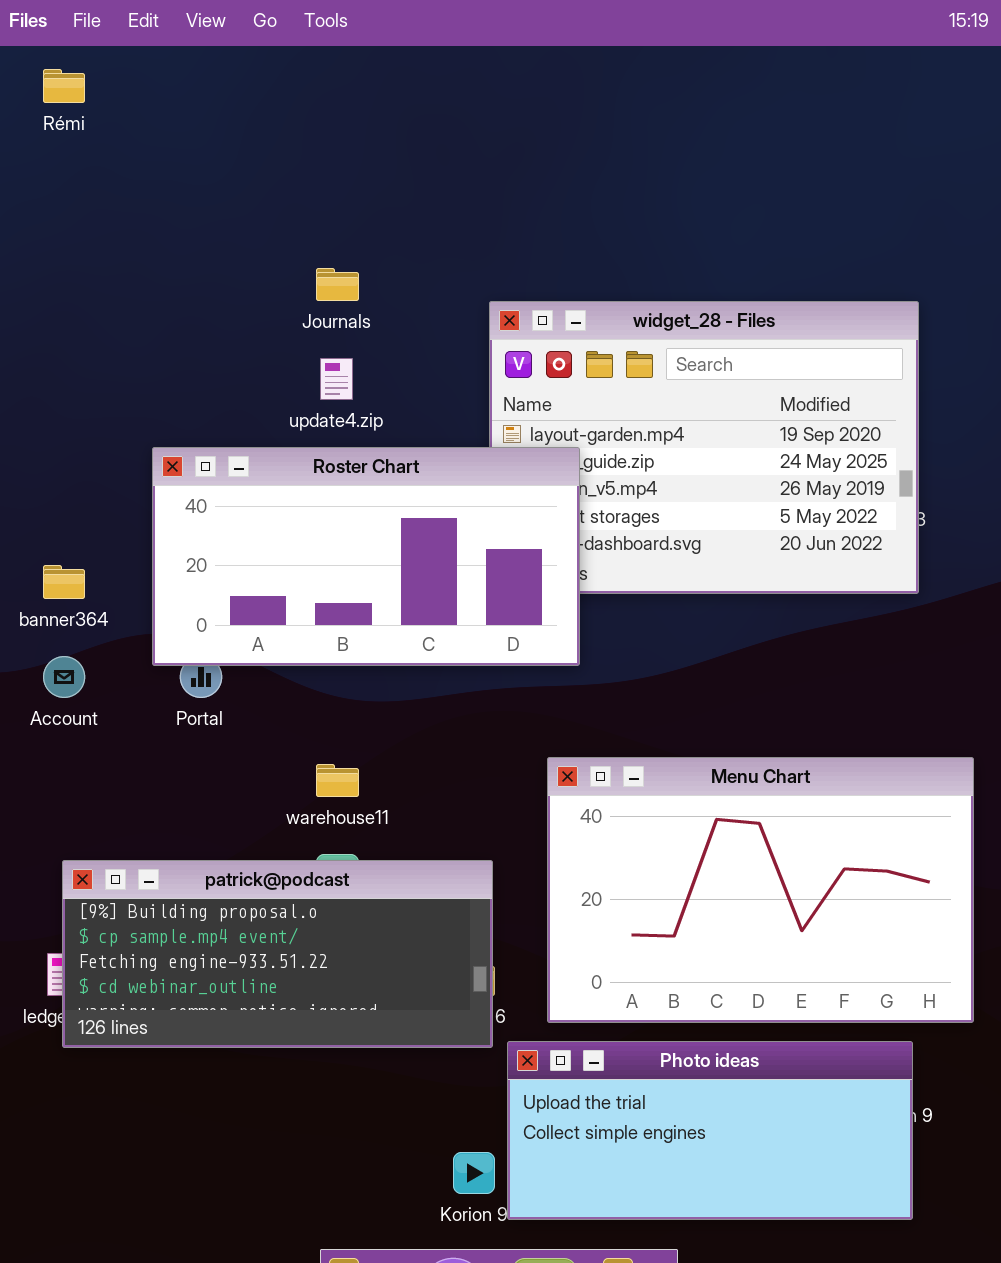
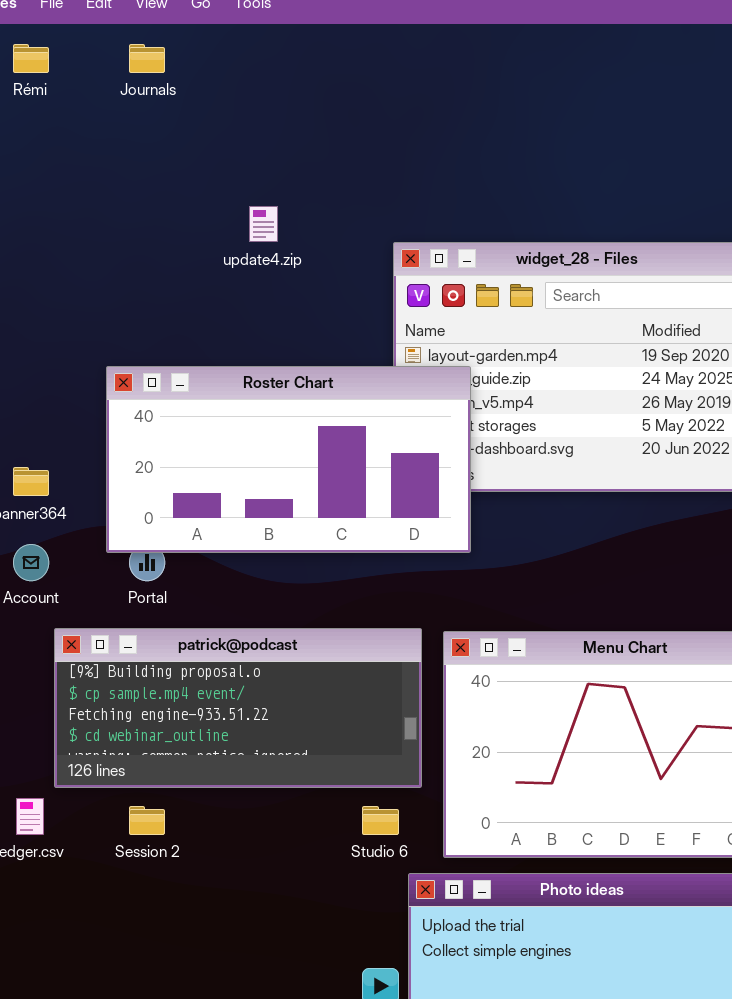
Journals: [316,268,359,301] -> [129,44,165,73], moved
update4.zip: [320,358,353,400] -> [249,206,278,242], moved
patrick@podcast: [62,860,493,1048] -> [54,628,422,788], moved

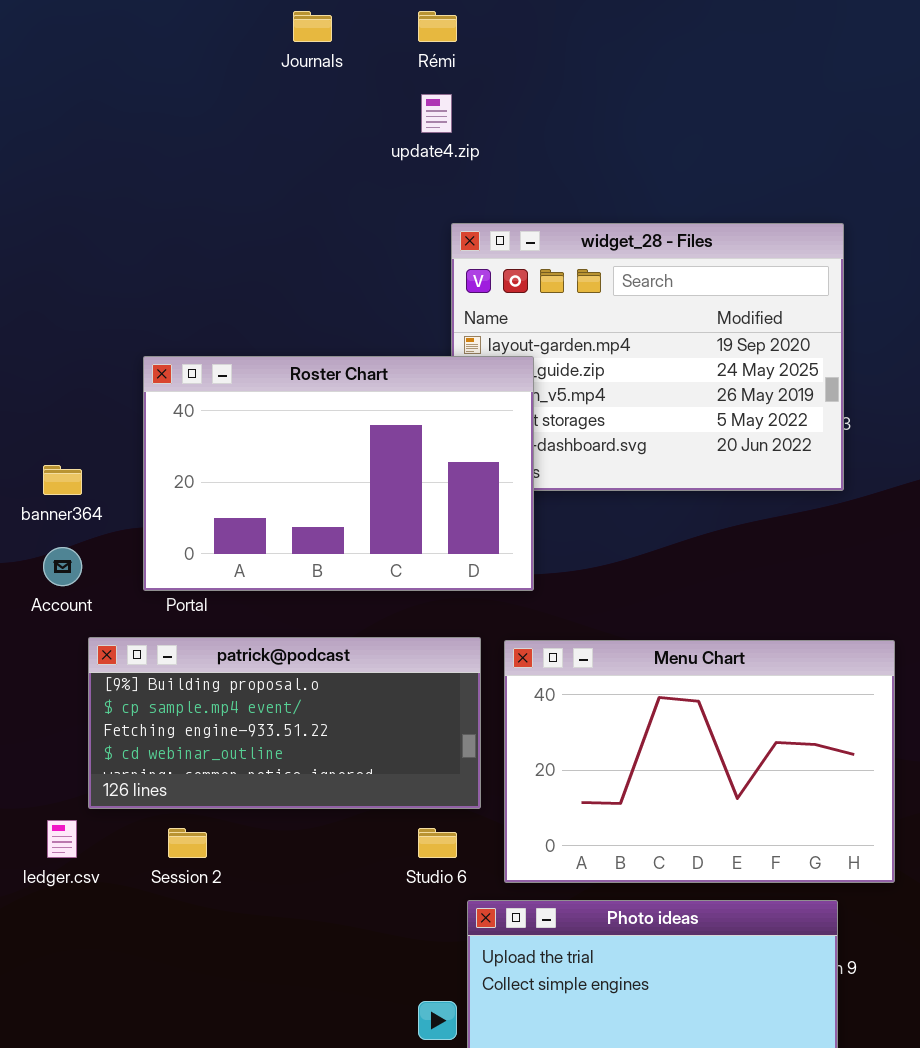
Rémi: [13,44,49,73] -> [418,11,457,42], moved
Journals: [129,44,165,73] -> [293,11,332,42], moved
update4.zip: [249,206,278,242] -> [421,94,452,133], moved
Roster Chart: [106,366,471,553] -> [143,356,534,591], resized

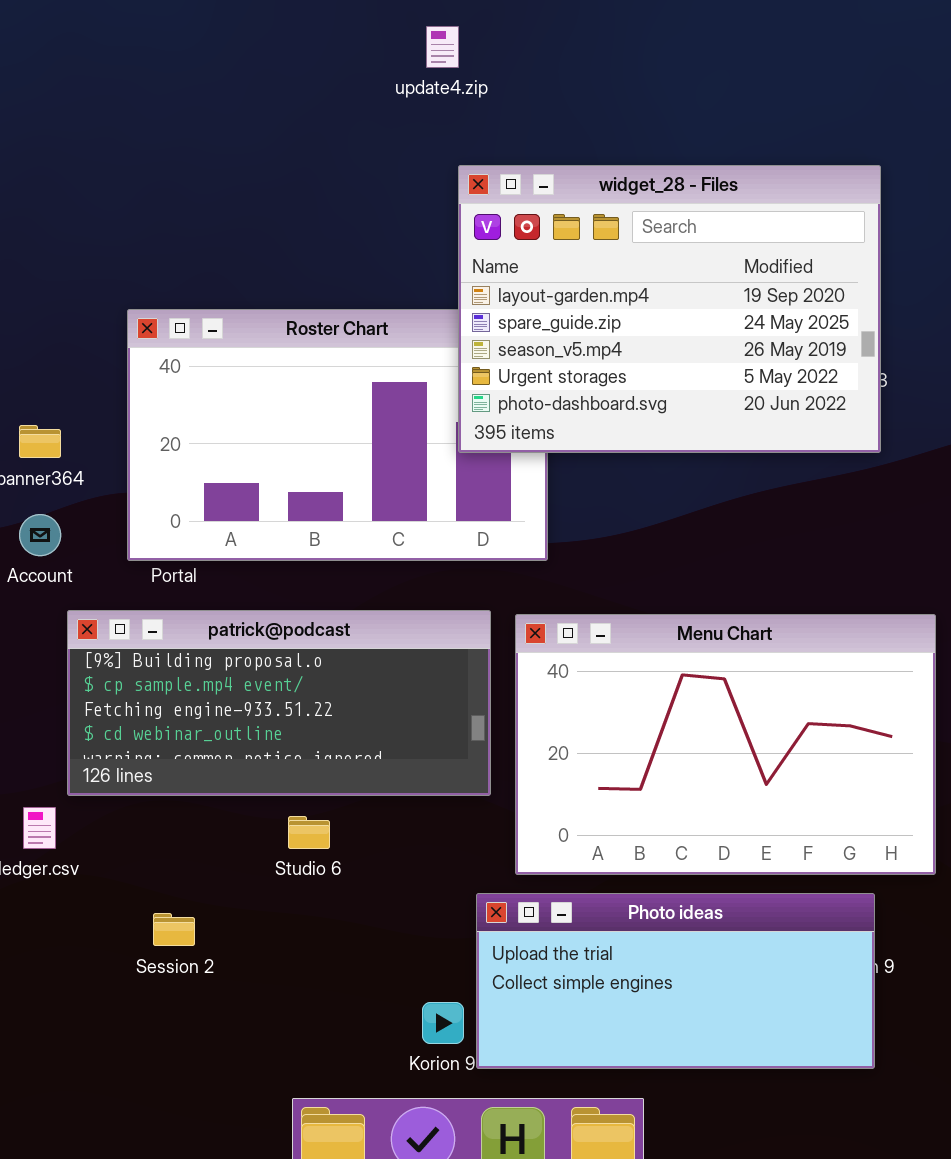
widget_28 - Files: [451,223,844,491] -> [458,165,881,453], raised
Session 2: [168,828,207,858] -> [153,913,195,946], moved
Studio 6: [418,828,457,858] -> [288,816,330,849], moved

